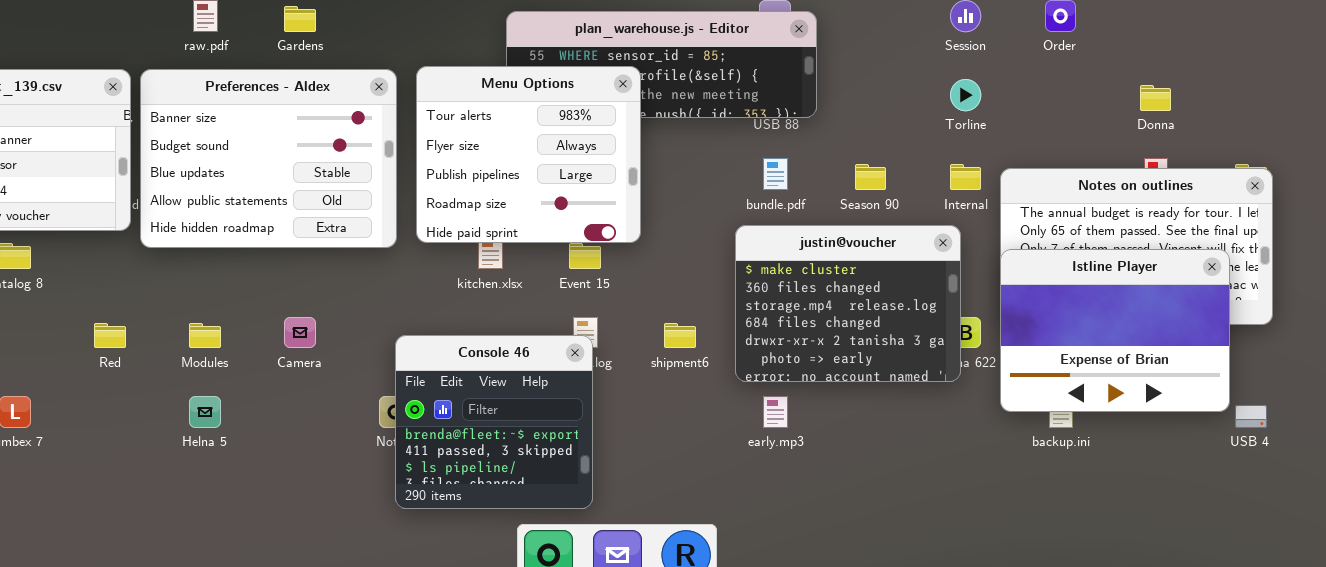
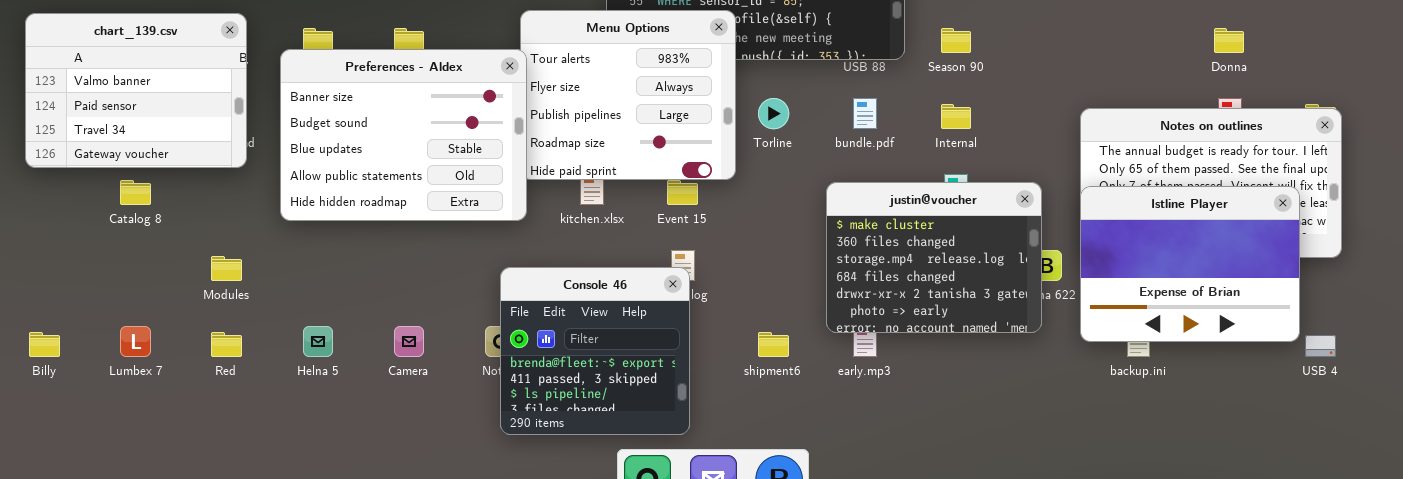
Preferences - Aldex: [140,69,397,248] -> [280,49,527,221], moved
Torline: [950,79,981,111] -> [758,98,789,129], moved
Season 90: [855,164,886,190] -> [941,28,971,53], moved
Internal: [950,164,981,190] -> [941,104,971,129], moved
justin@voucher: [735,225,961,382] -> [826,182,1042,333], moved
Camera: [284,317,316,348] -> [394,326,424,357], moved
Red: [94,323,126,348] -> [211,332,242,357], moved
Modules: [189,323,221,348] -> [211,256,242,281], moved
shipment6: [664,323,696,348] -> [758,332,789,357], moved

